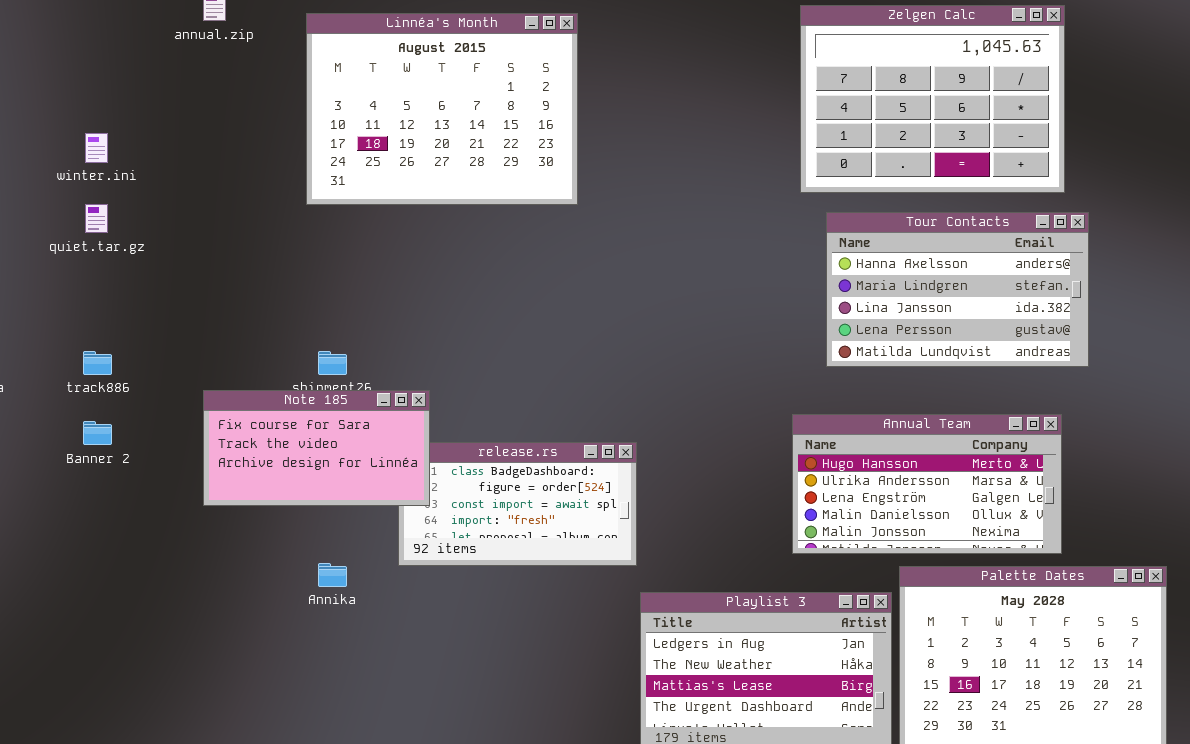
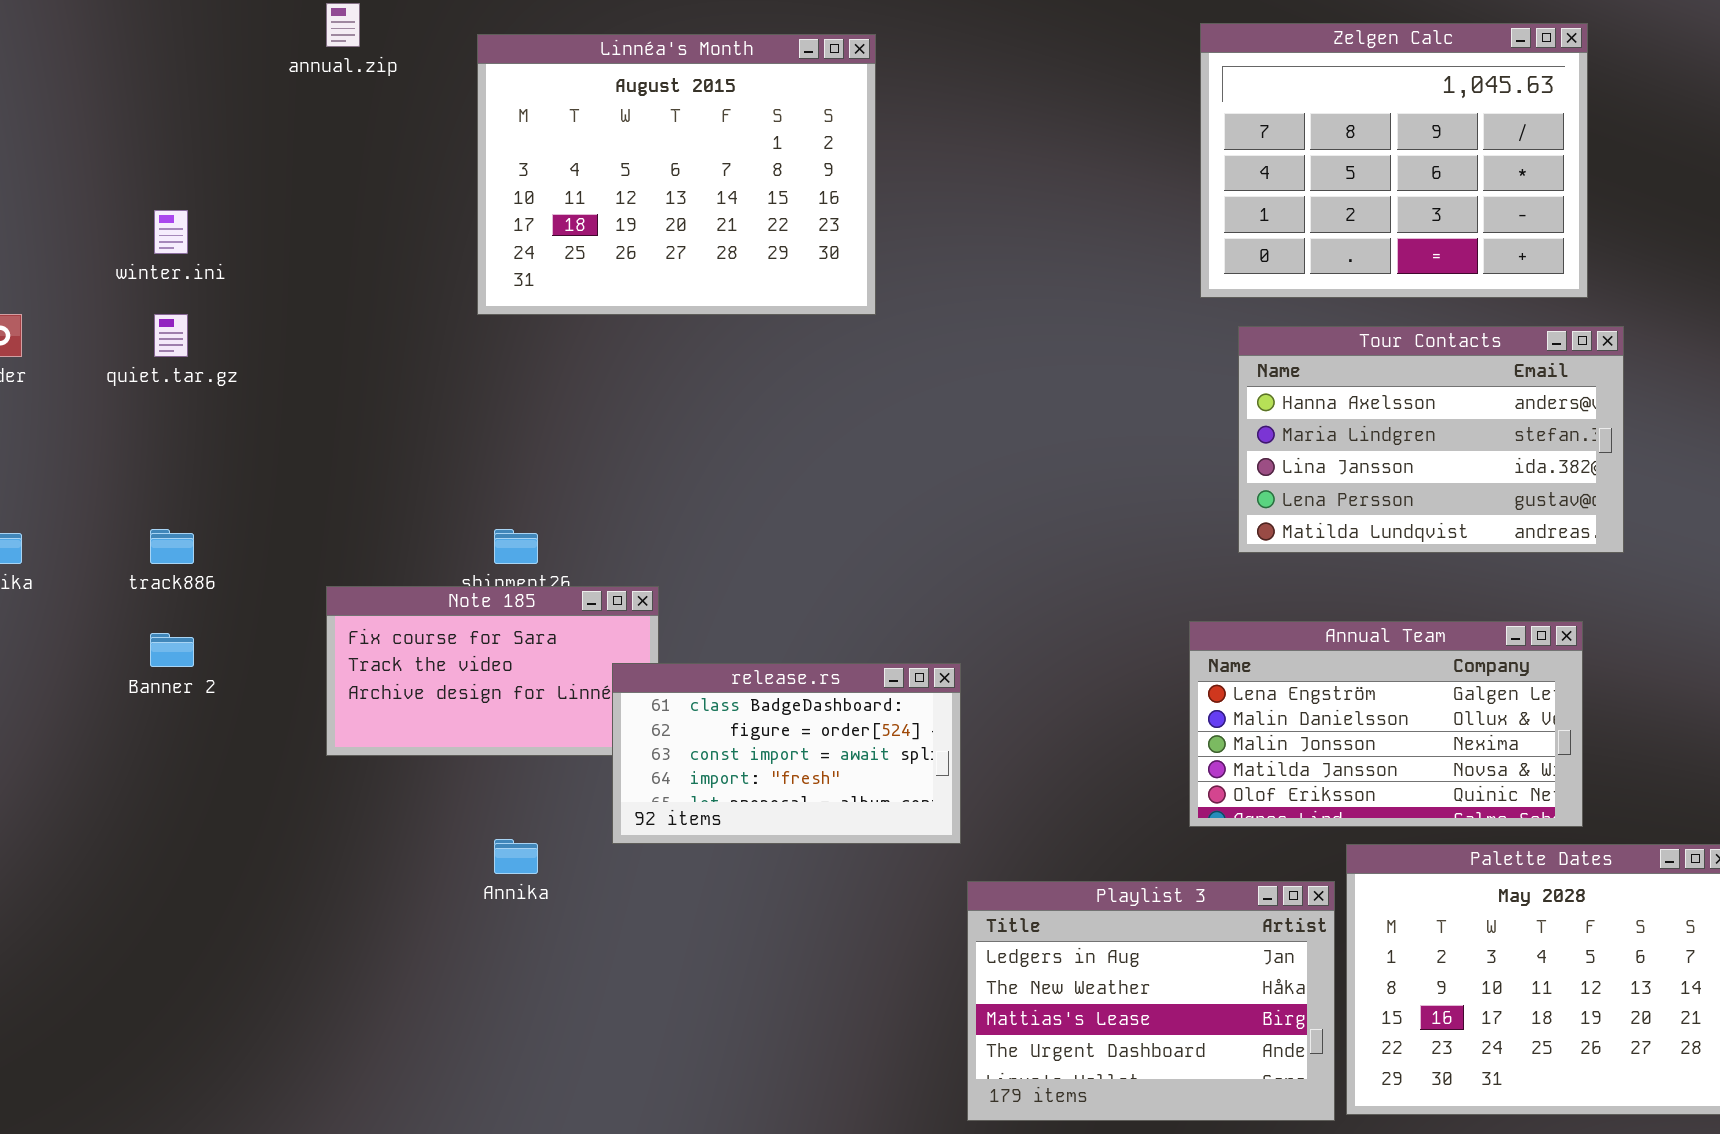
Annual Team: [792,414,1062,554] -> [1189,621,1583,827], scrolled down 2 rows
release.rs: [398,442,637,566] -> [612,663,961,844], raised

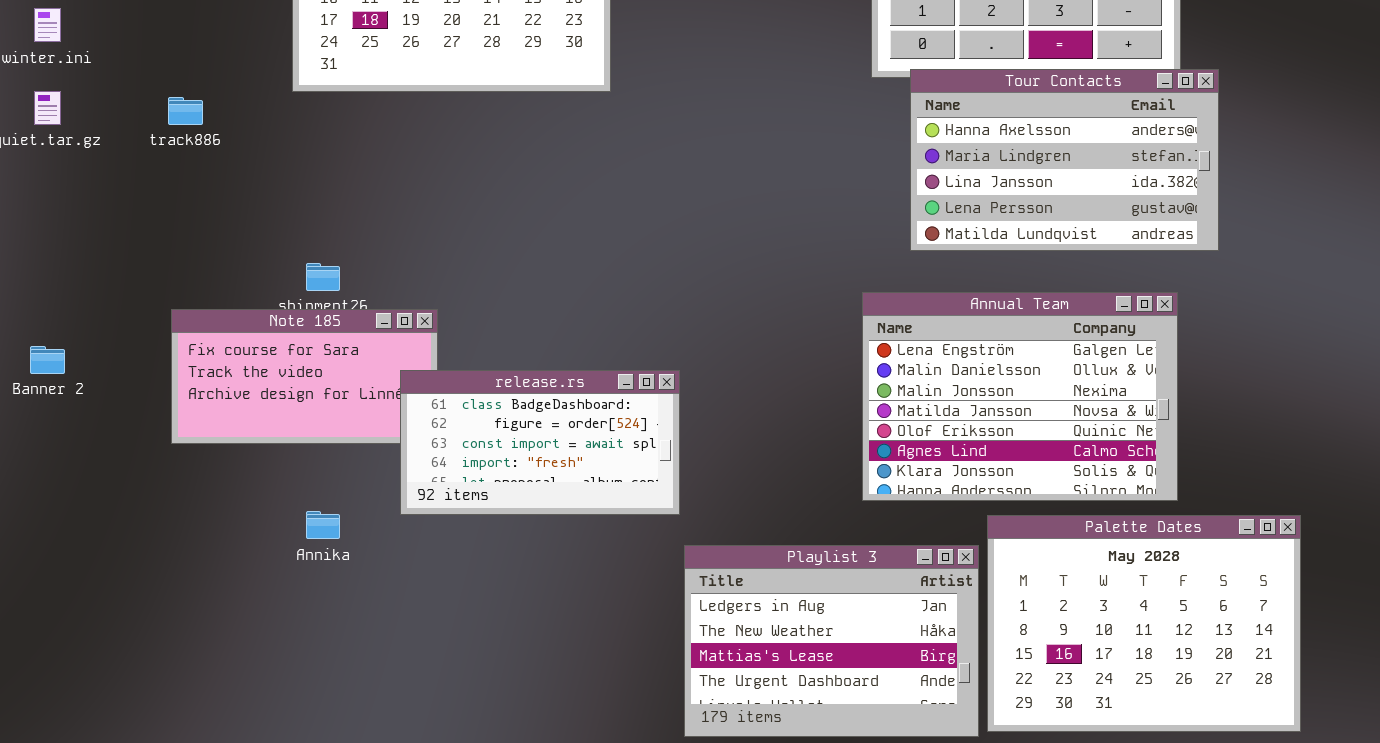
Tour Contacts: [1238,326,1624,553] -> [910,69,1219,251], moved
track886: [150,529,194,564] -> [168,97,203,125], moved
Annual Team: [1189,621,1583,827] -> [862,292,1178,501], resized

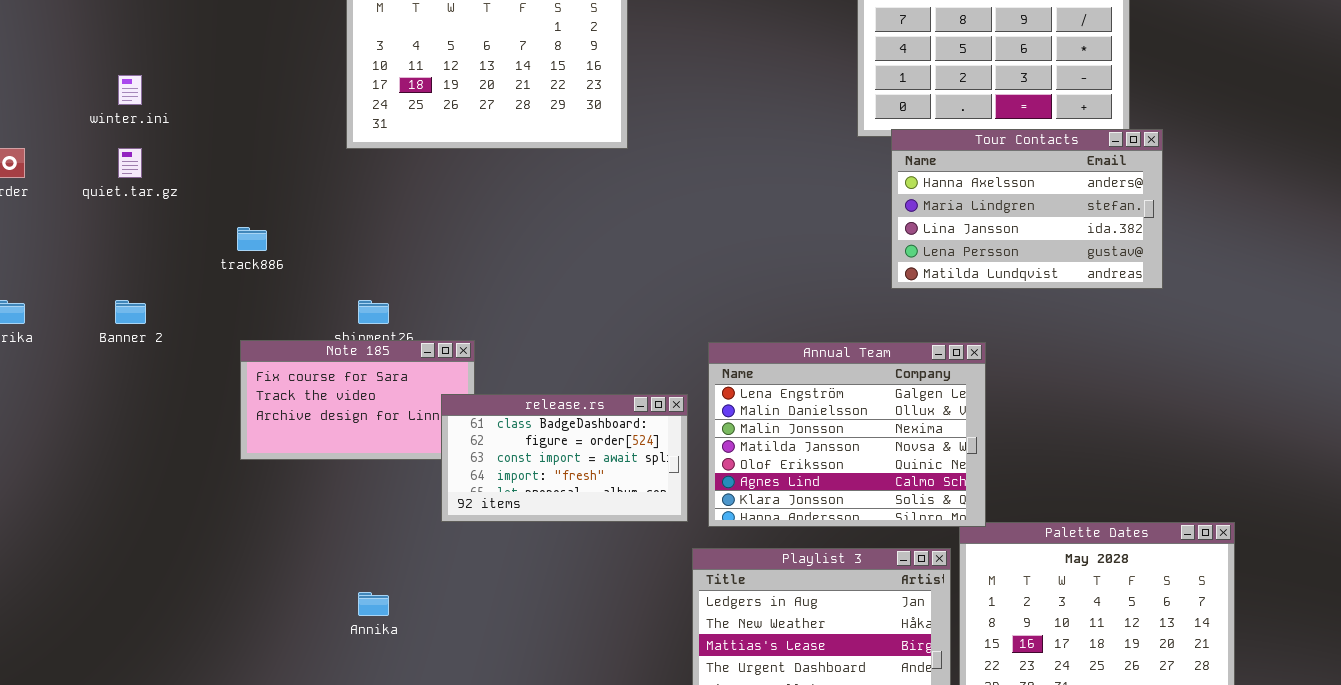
track886: [168,97,203,125] -> [237,227,267,251], moved
Annual Team: [862,292,1178,501] -> [708,342,986,527], moved
Banner 2: [30,346,65,374] -> [115,300,146,324], moved
Annika: [306,511,340,539] -> [358,592,389,616], moved

